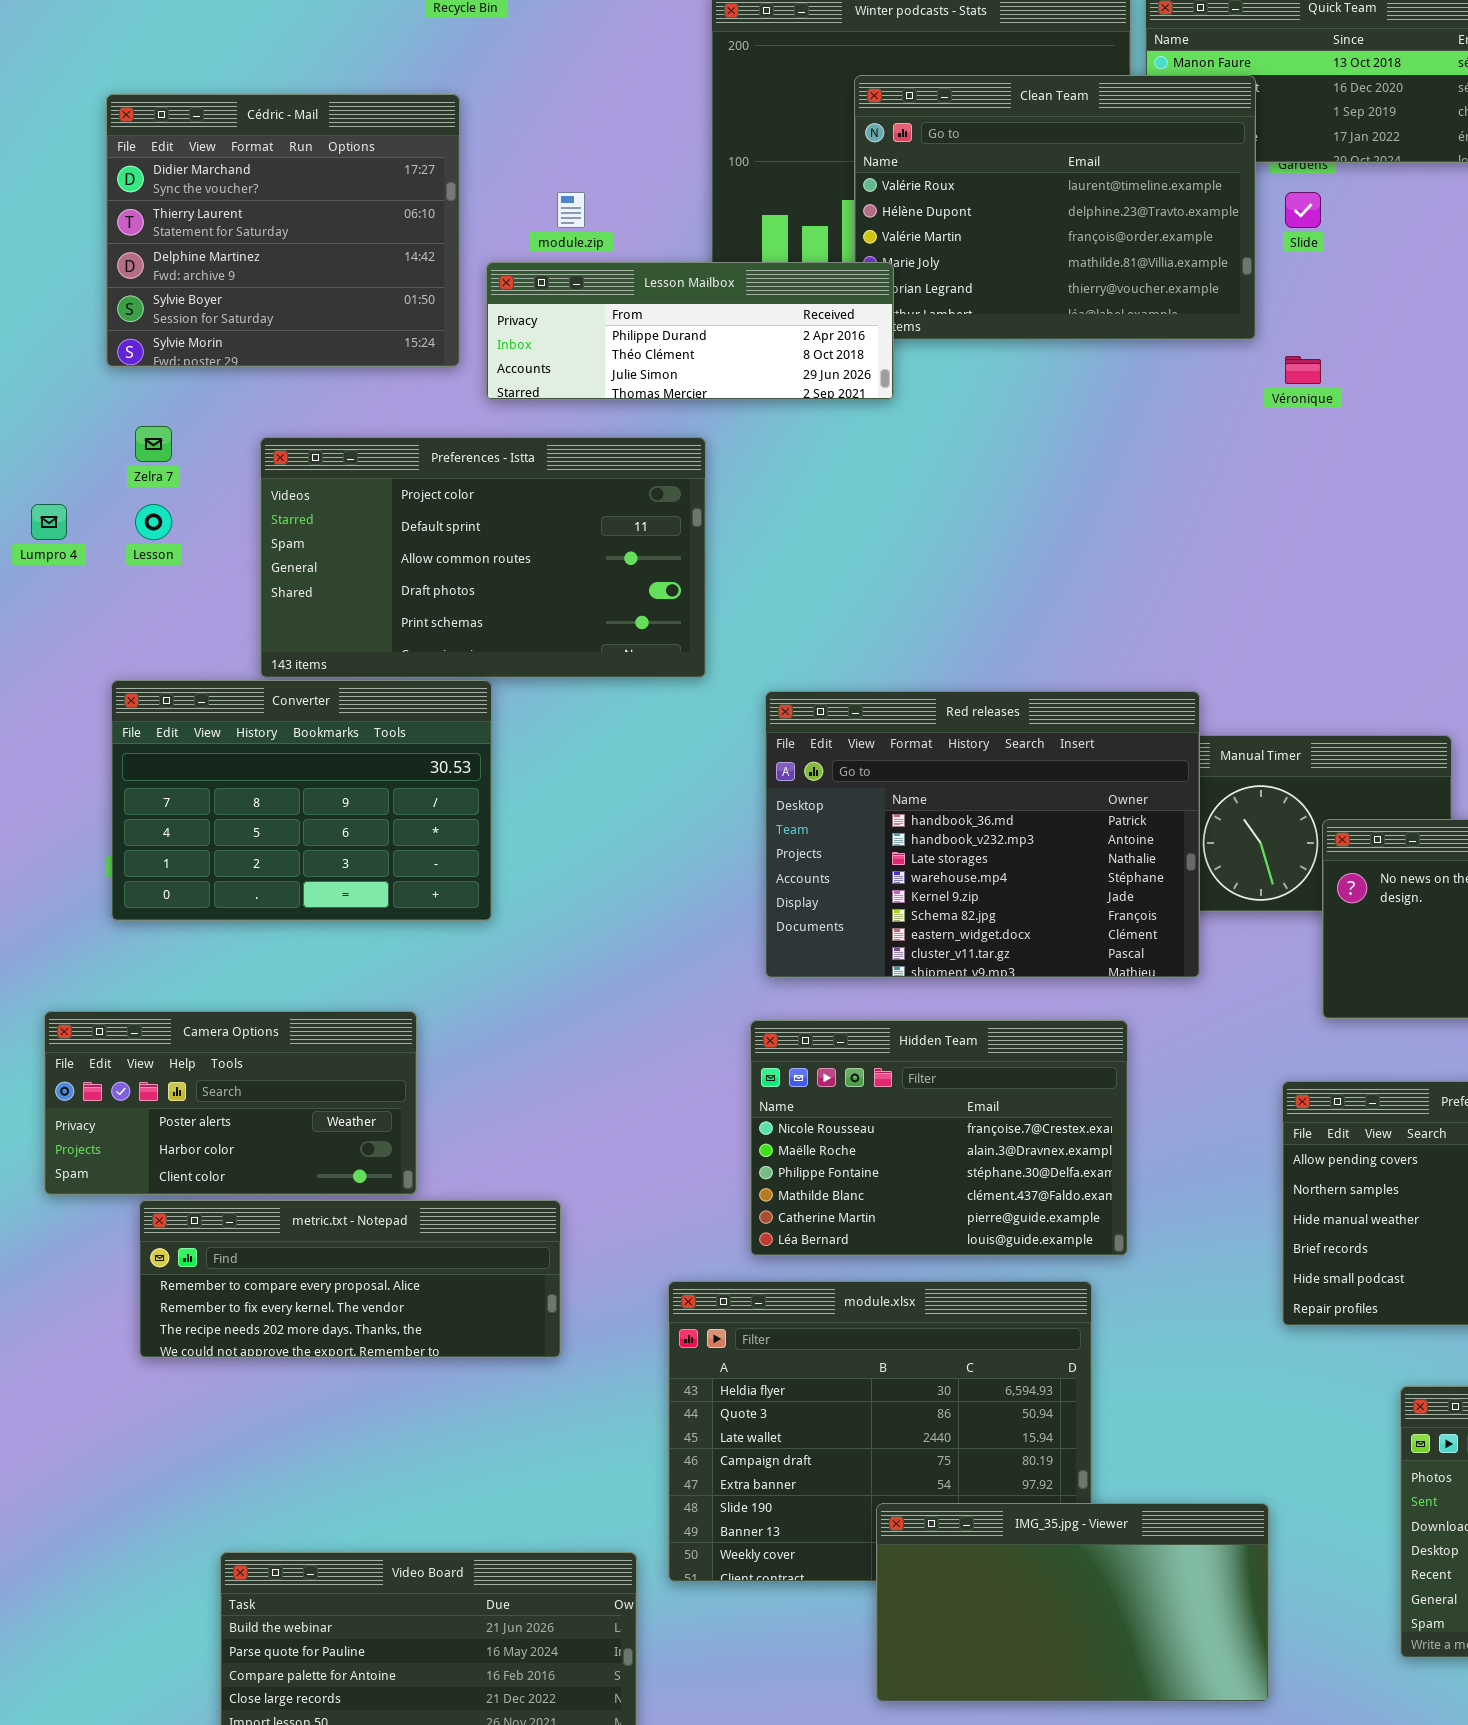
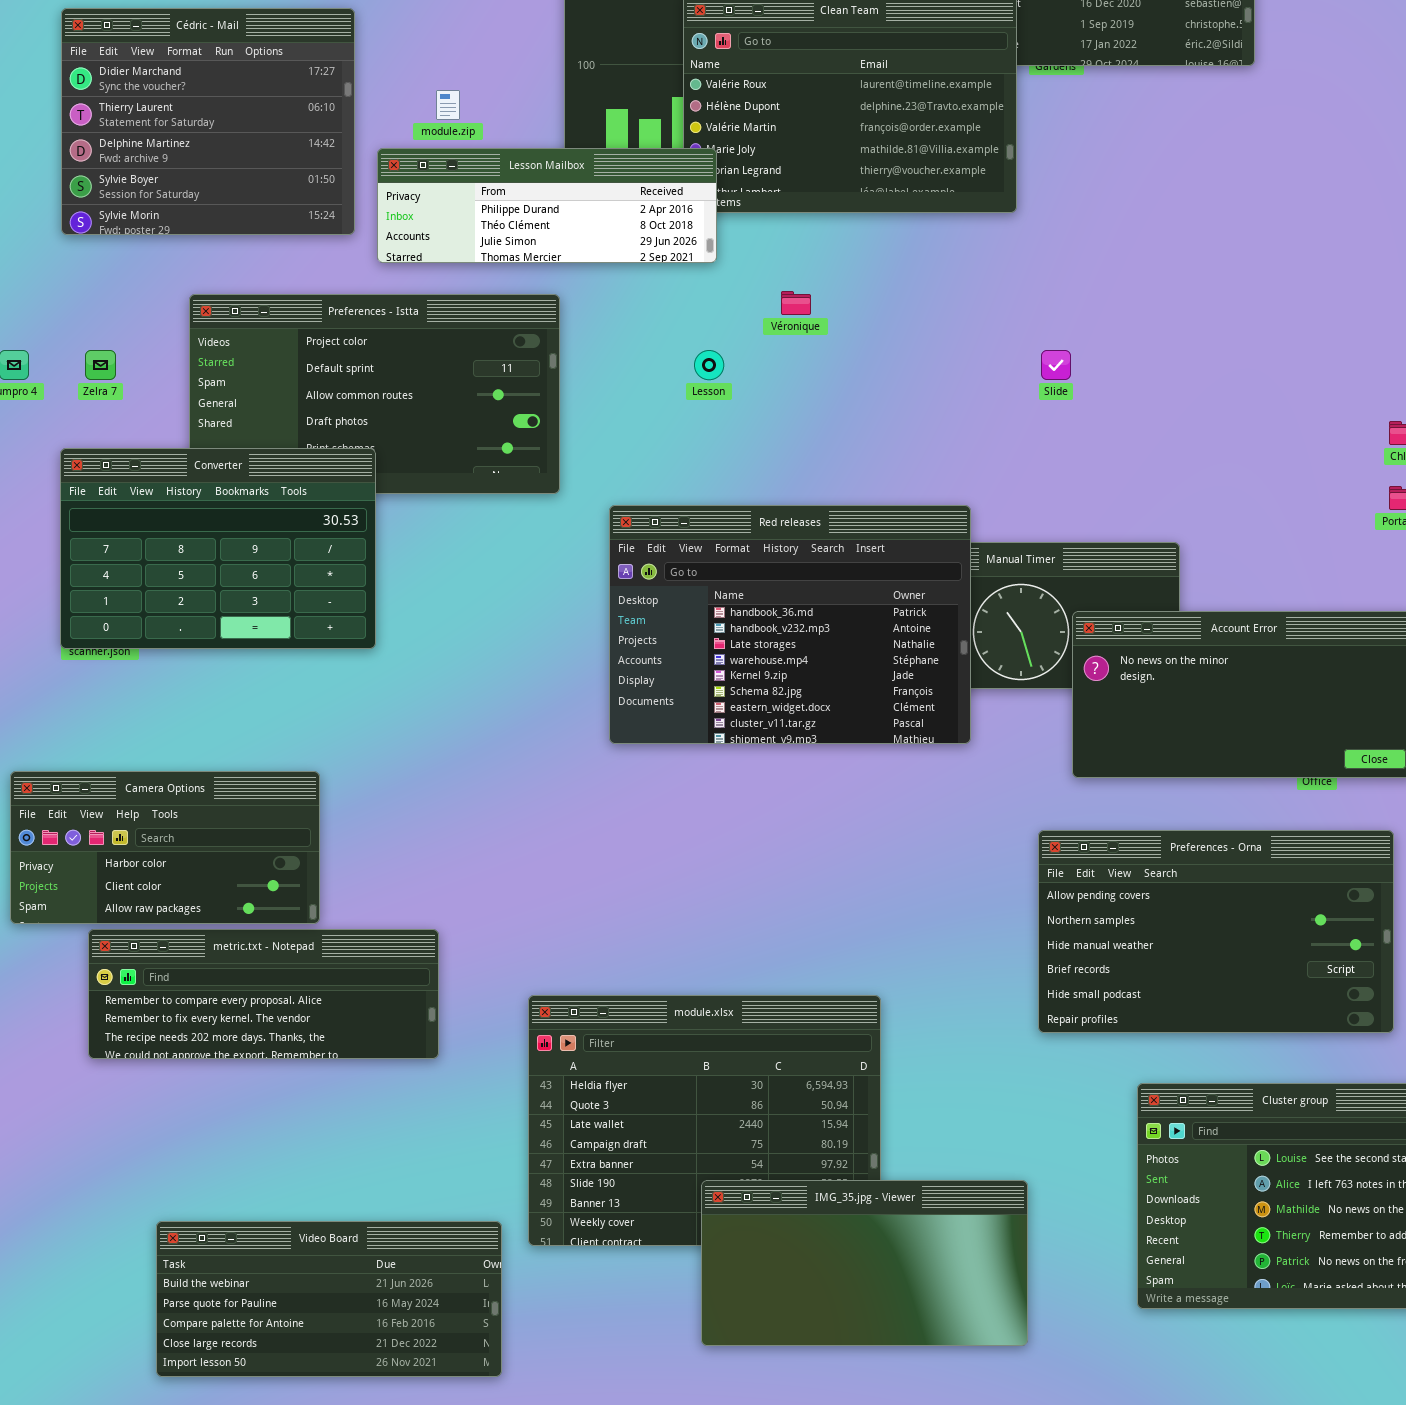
Slide: [1285,192,1321,228] -> [1041,350,1071,380], moved
Véronique: [1285,356,1321,384] -> [781,291,811,315], moved
Zelra 7: [135,426,172,462] -> [85,350,116,380], moved
Lesson: [135,504,172,540] -> [694,350,724,380], moved
Converter: [111,680,492,921] -> [60,448,376,649], moved
Camera Options: [44,1011,417,1195] -> [10,771,320,924], scrolled down 1 row
Hidden Team: [750,1020,1128,1256] -> none, closed

